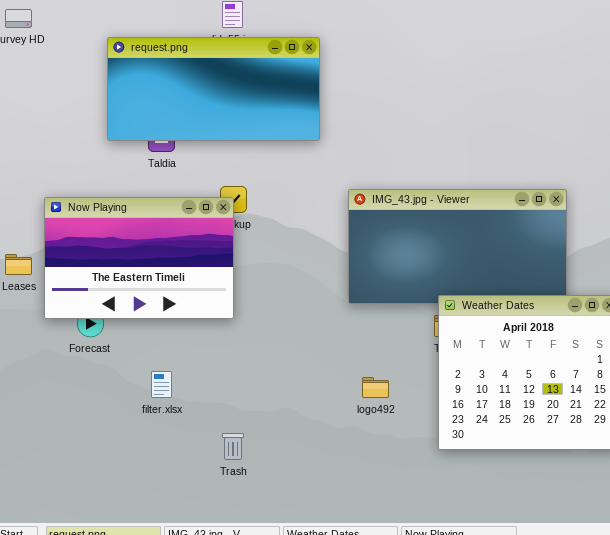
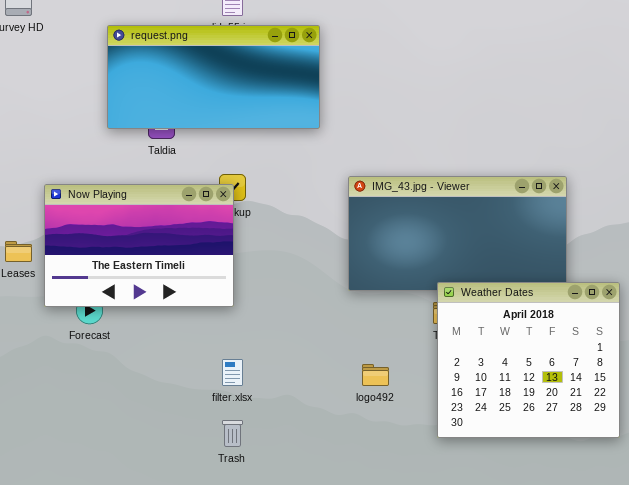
filter.xlsx: [151,371,172,398] -> [222,359,243,386], moved

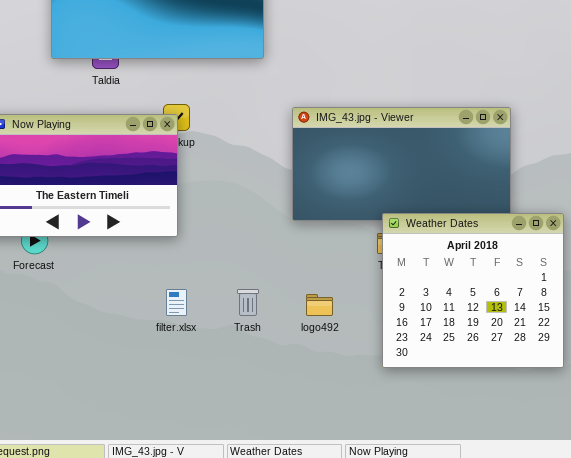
Trash: [222,420,243,447] -> [237,289,259,316], moved

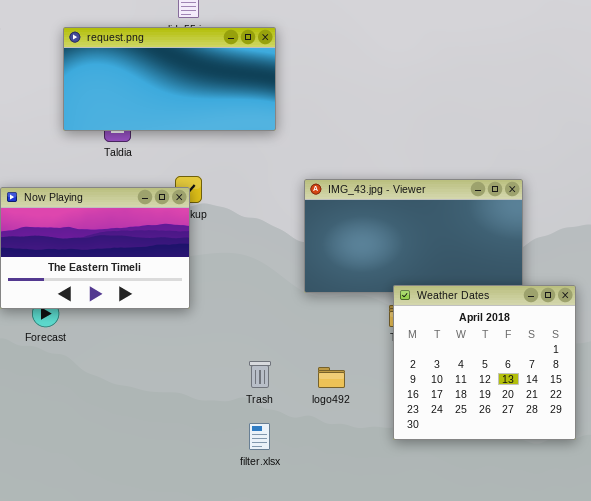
filter.xlsx: [166,289,187,316] -> [249,423,270,450], moved

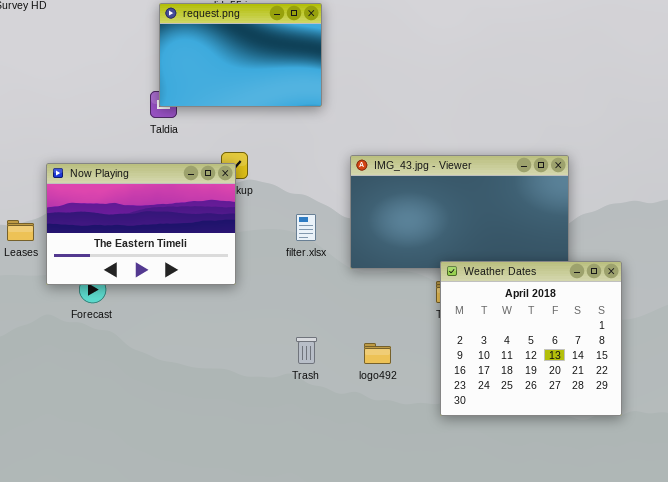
request.png: [63,27,276,131] -> [159,3,322,107], resized
filter.xlsx: [249,423,270,450] -> [296,214,316,241], moved

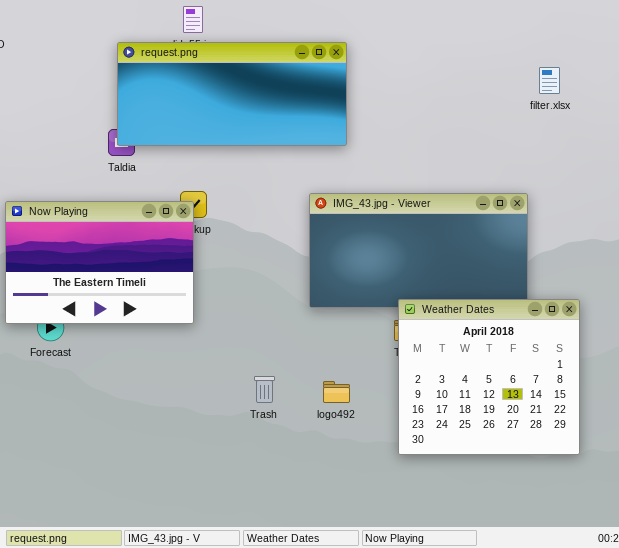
request.png: [159,3,322,107] -> [117,42,347,146], resized
filter.xlsx: [296,214,316,241] -> [539,67,560,94], moved

